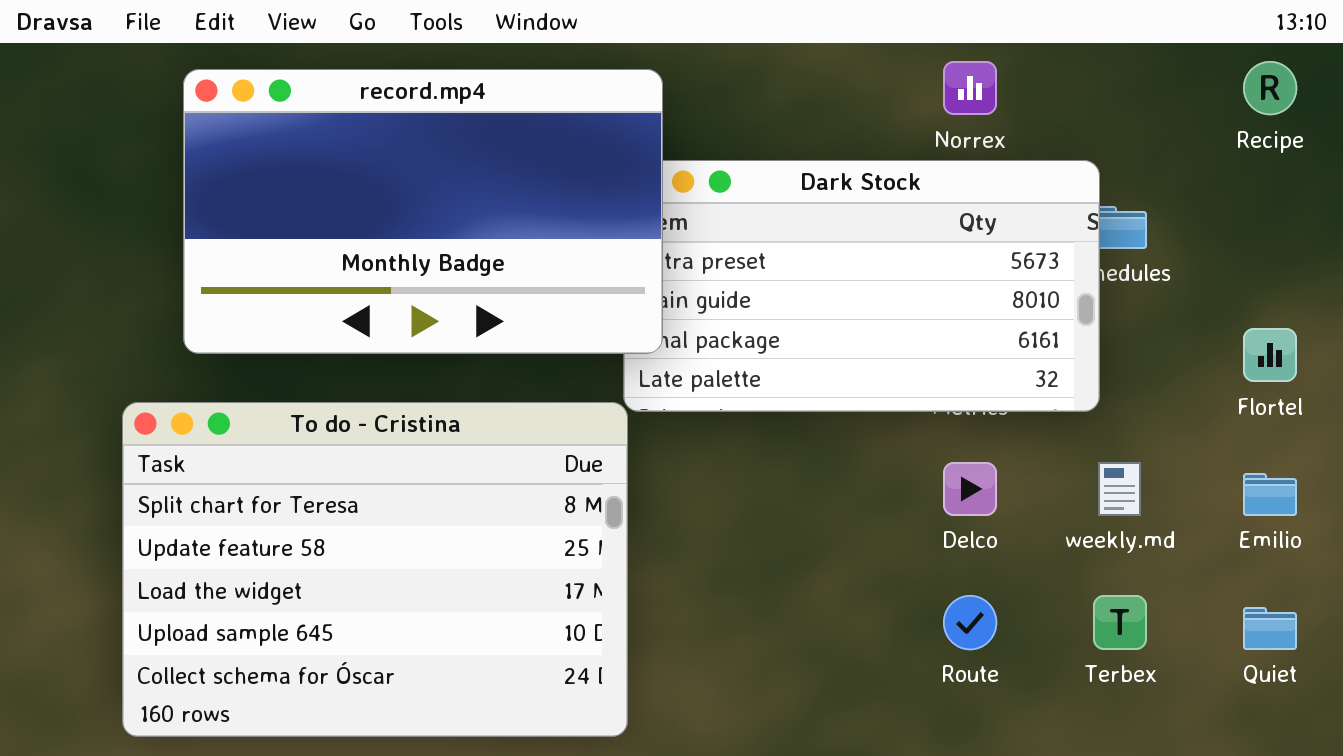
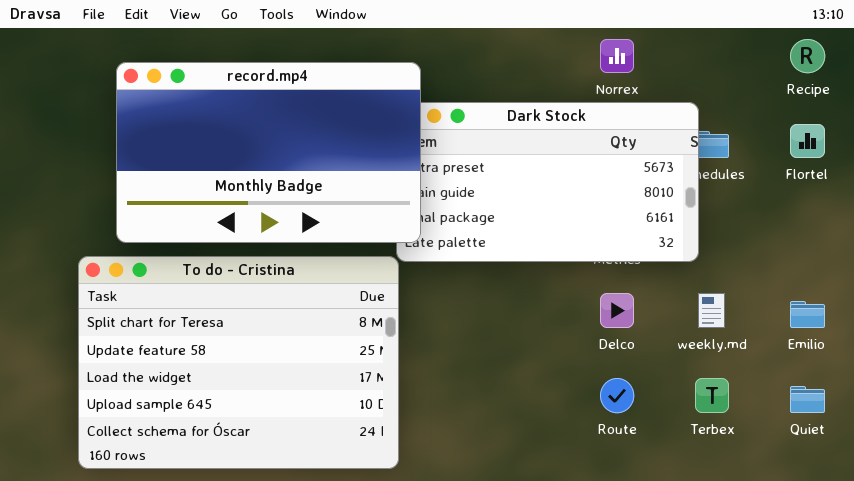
record.mp4: [183,69,663,354] -> [116,62,421,243], moved
Flortel: [1243,328,1297,382] -> [790,124,825,158], moved

